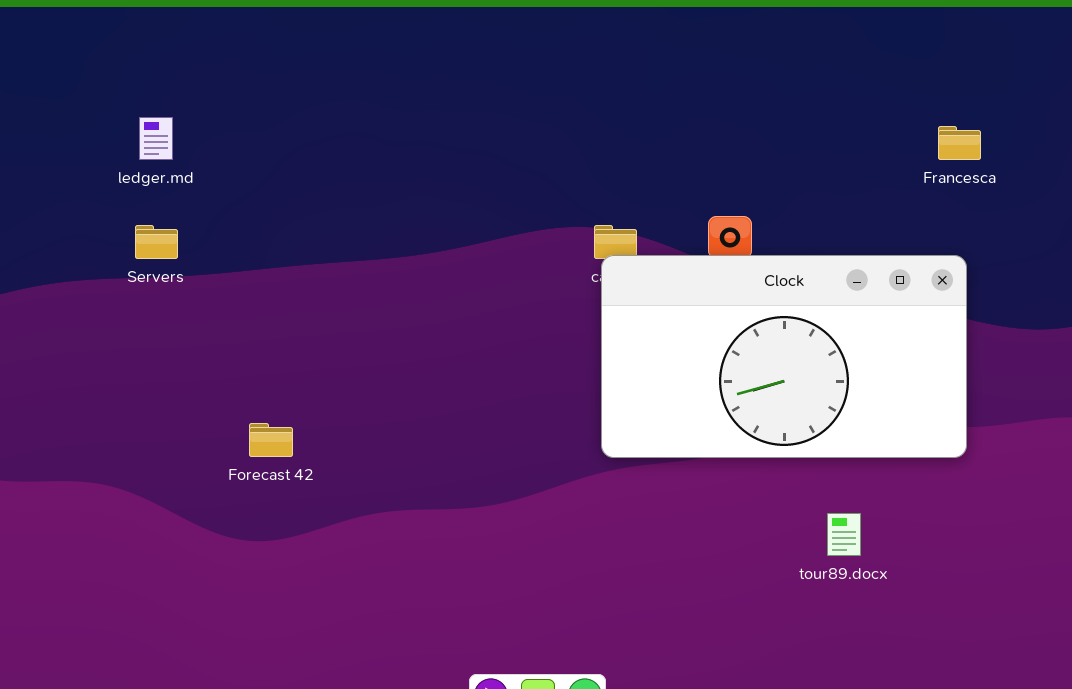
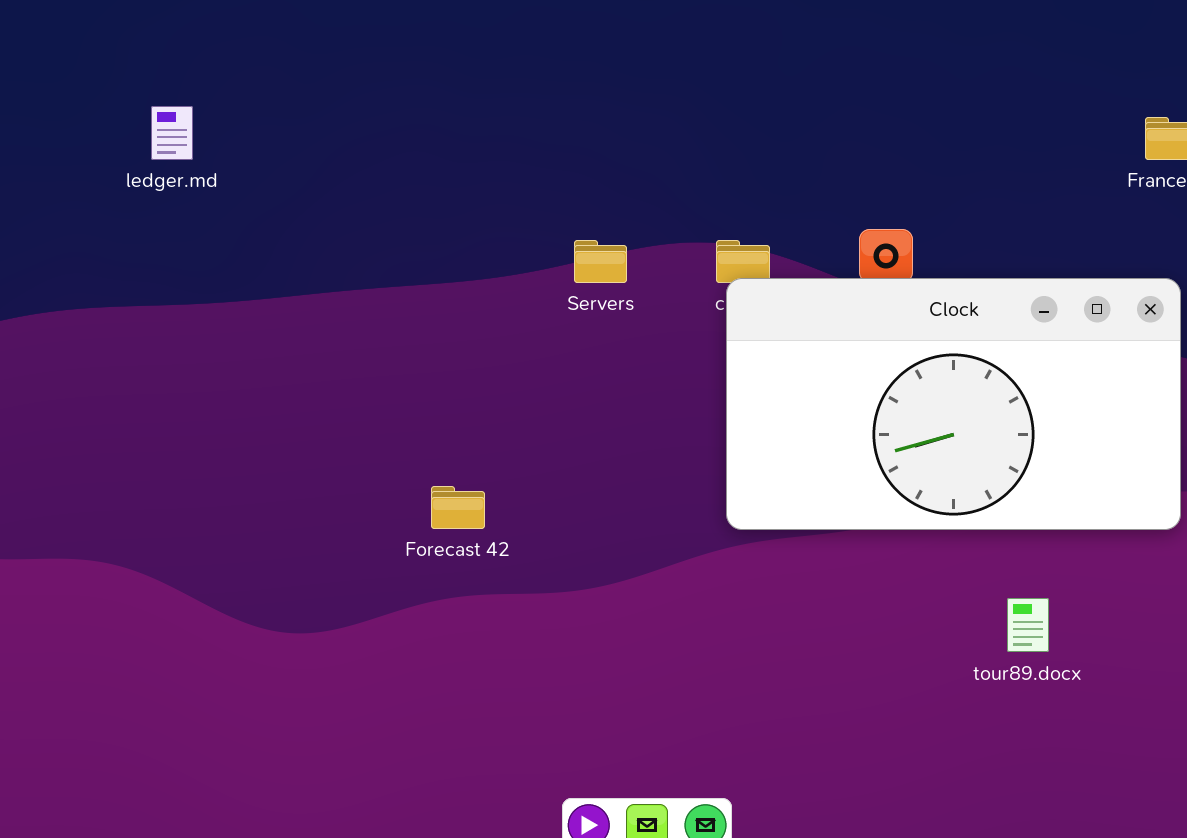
Servers: [135,225,178,259] -> [574,240,627,283], moved
Forecast 42: [249,423,293,457] -> [431,486,485,529], moved

